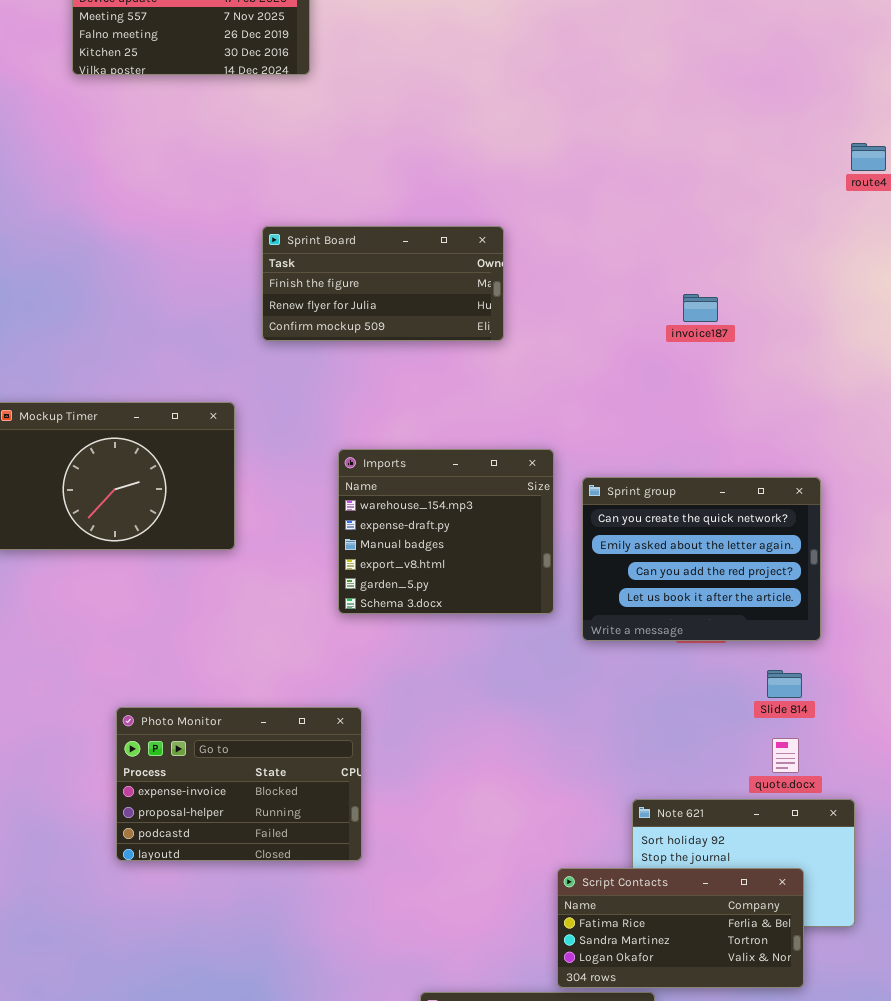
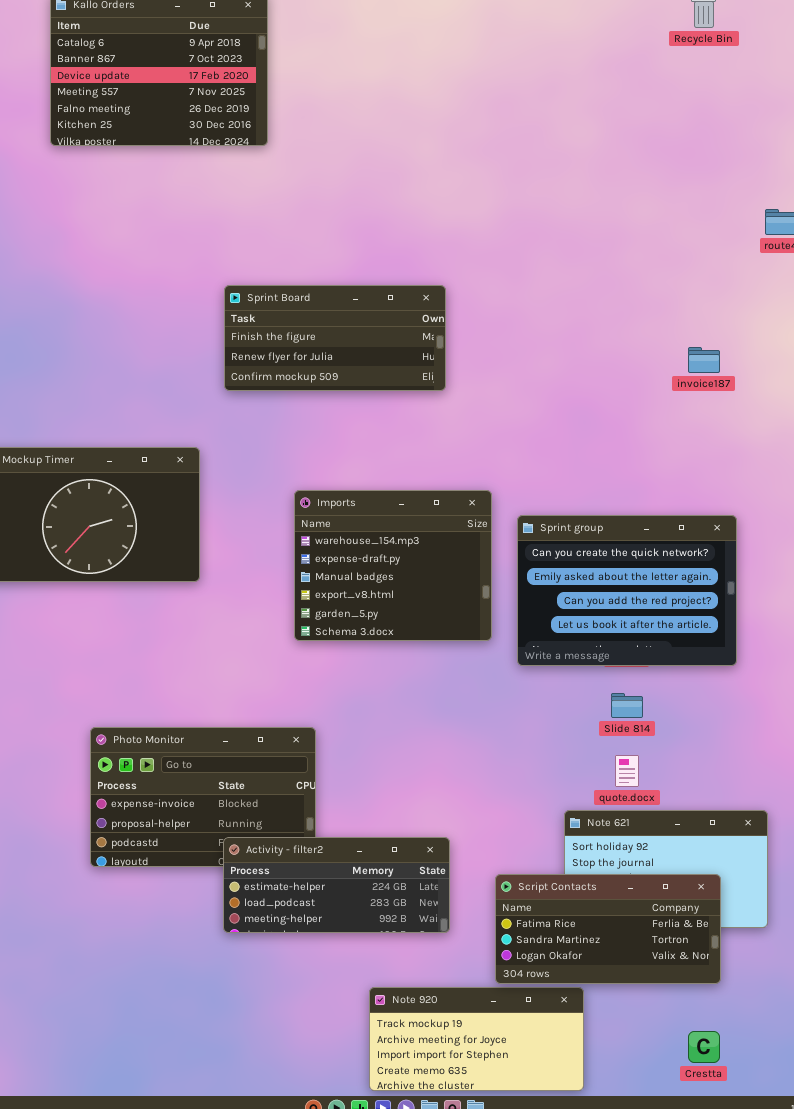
invoice187: [683,294,718,322] -> [688,347,720,373], moved
Slide 814: [767,670,802,698] -> [611,693,643,718], moved
quote.docx: [772,738,799,773] -> [615,755,639,787], moved
Activity - filter2: none -> [223,837,450,933], opened

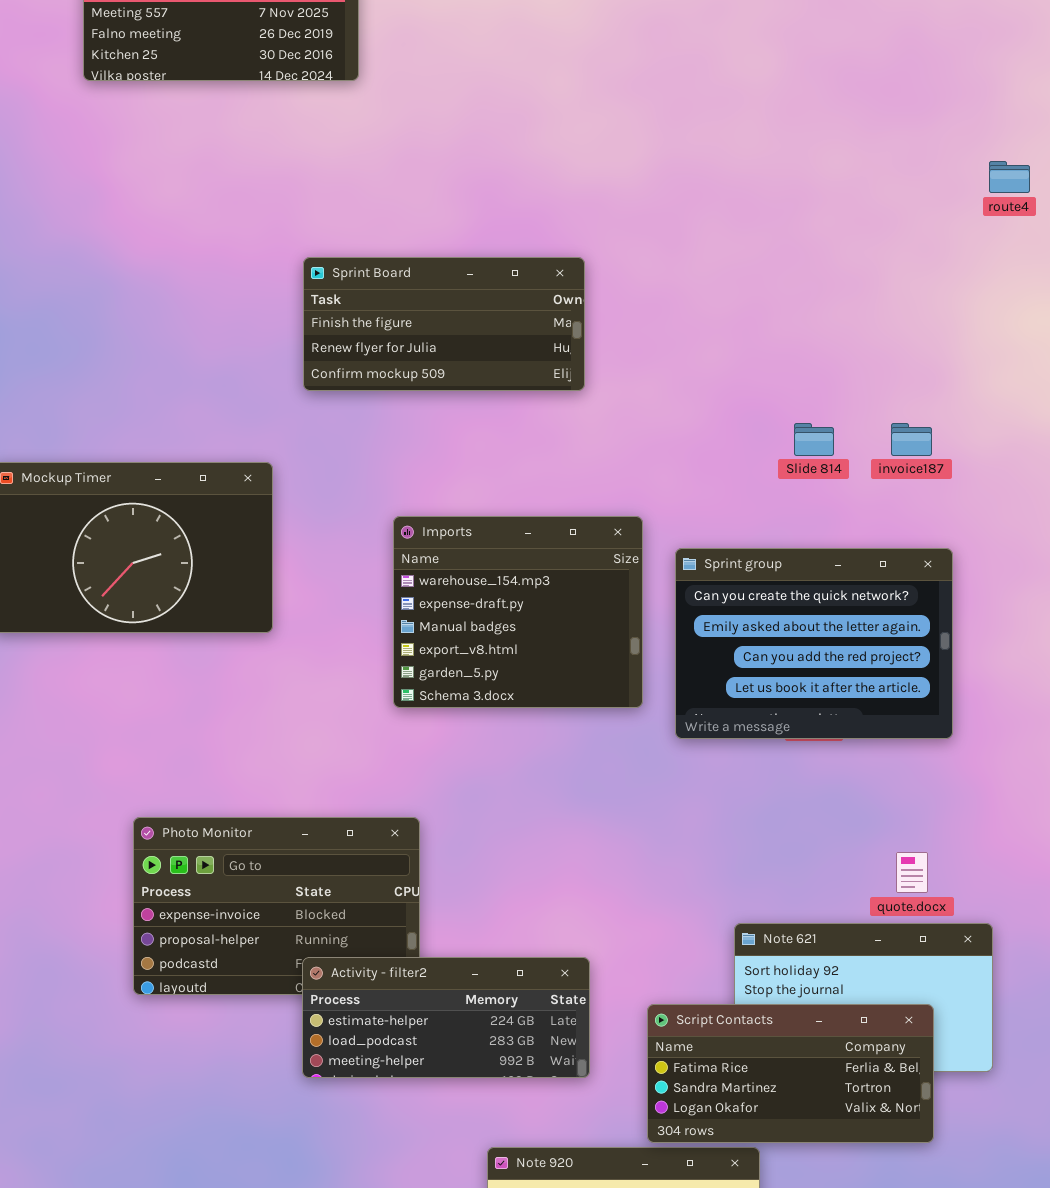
invoice187: [688,347,720,373] -> [891,423,932,456], moved
Slide 814: [611,693,643,718] -> [794,423,834,456], moved
quote.docx: [615,755,639,787] -> [896,852,928,893], moved

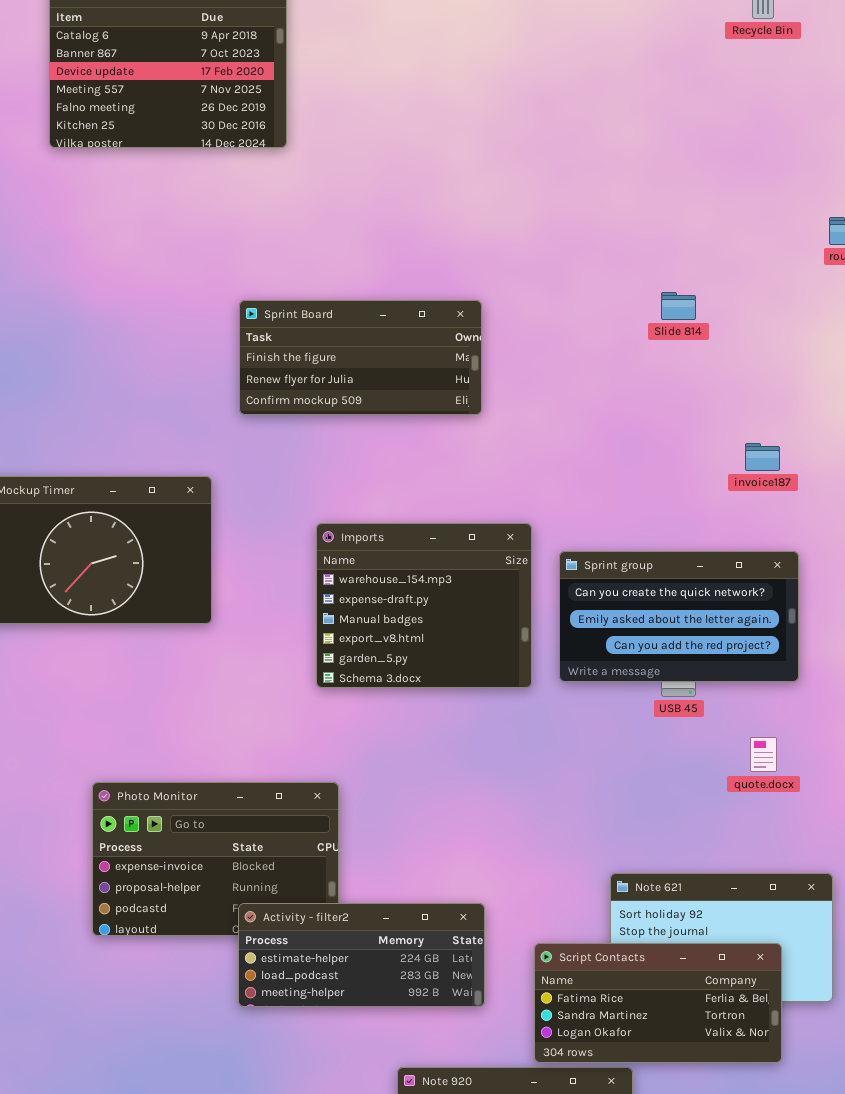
Slide 814: [794,423,834,456] -> [661,292,696,320], moved
Sprint group: [675,548,953,739] -> [559,551,799,682], resized
quote.docx: [896,852,928,893] -> [750,737,777,772], moved

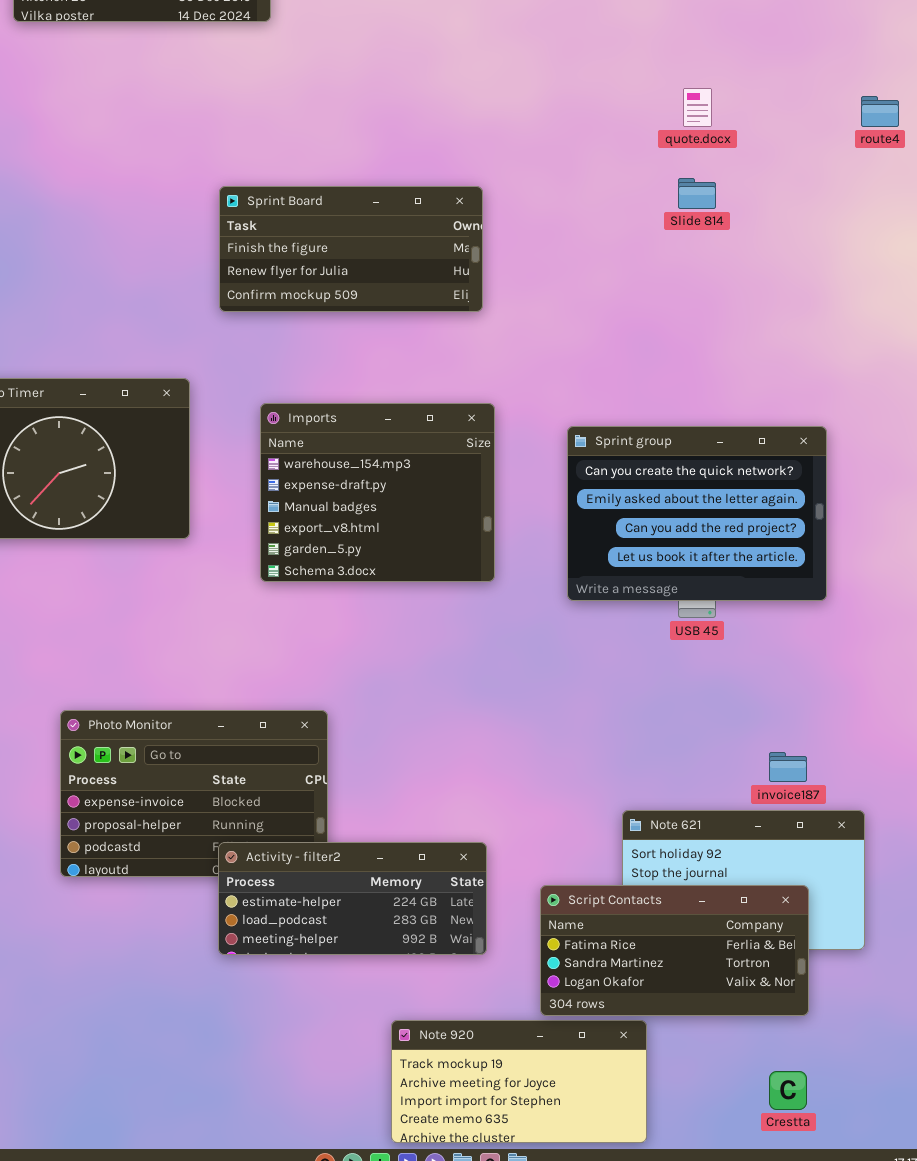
invoice187: [745,443,780,471] -> [769,752,807,782], moved
Imports: [316,523,532,688] -> [260,403,495,582], moved
Sprint group: [559,551,799,682] -> [567,426,827,601], resized
quote.docx: [750,737,777,772] -> [683,88,712,127], moved

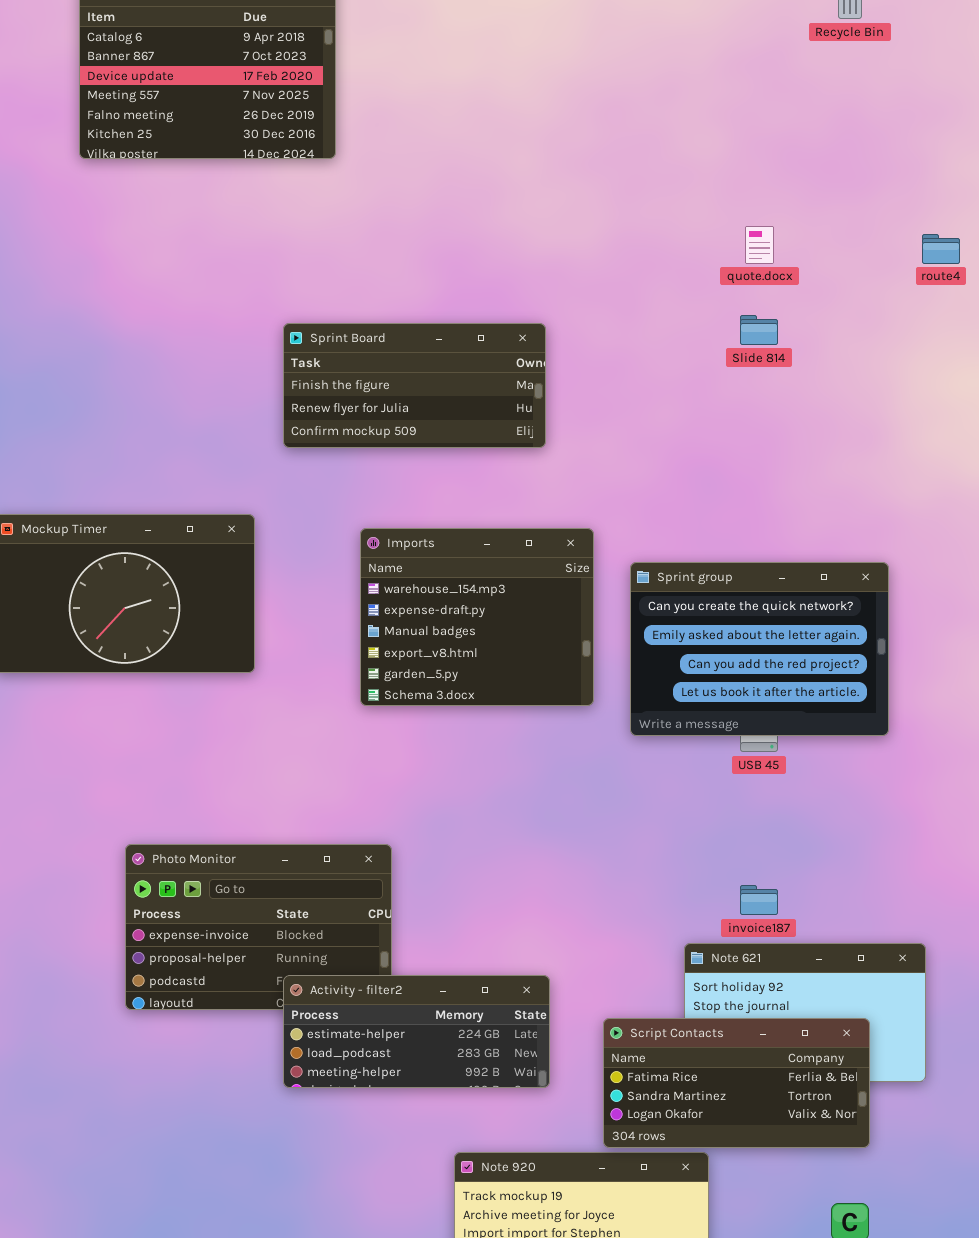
Imports: [260,403,495,582] -> [360,528,594,706], moved
invoice187: [769,752,807,782] -> [740,885,778,915], moved

